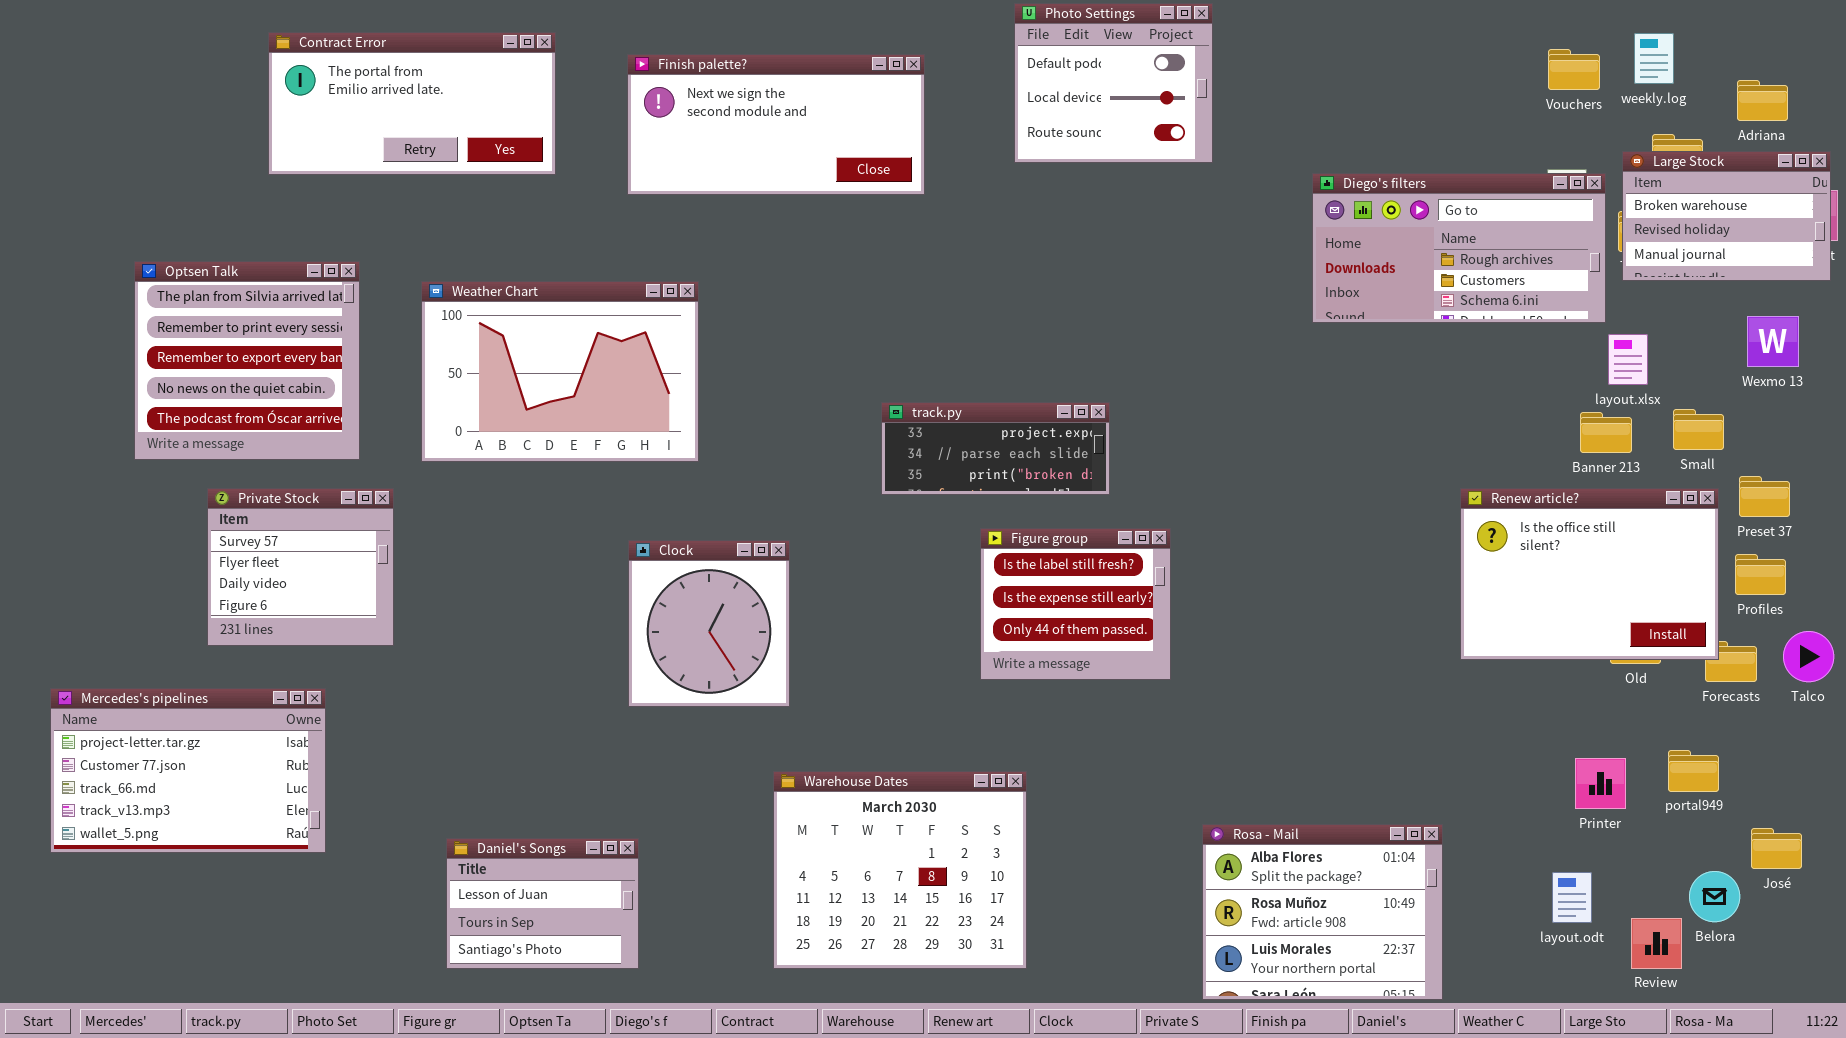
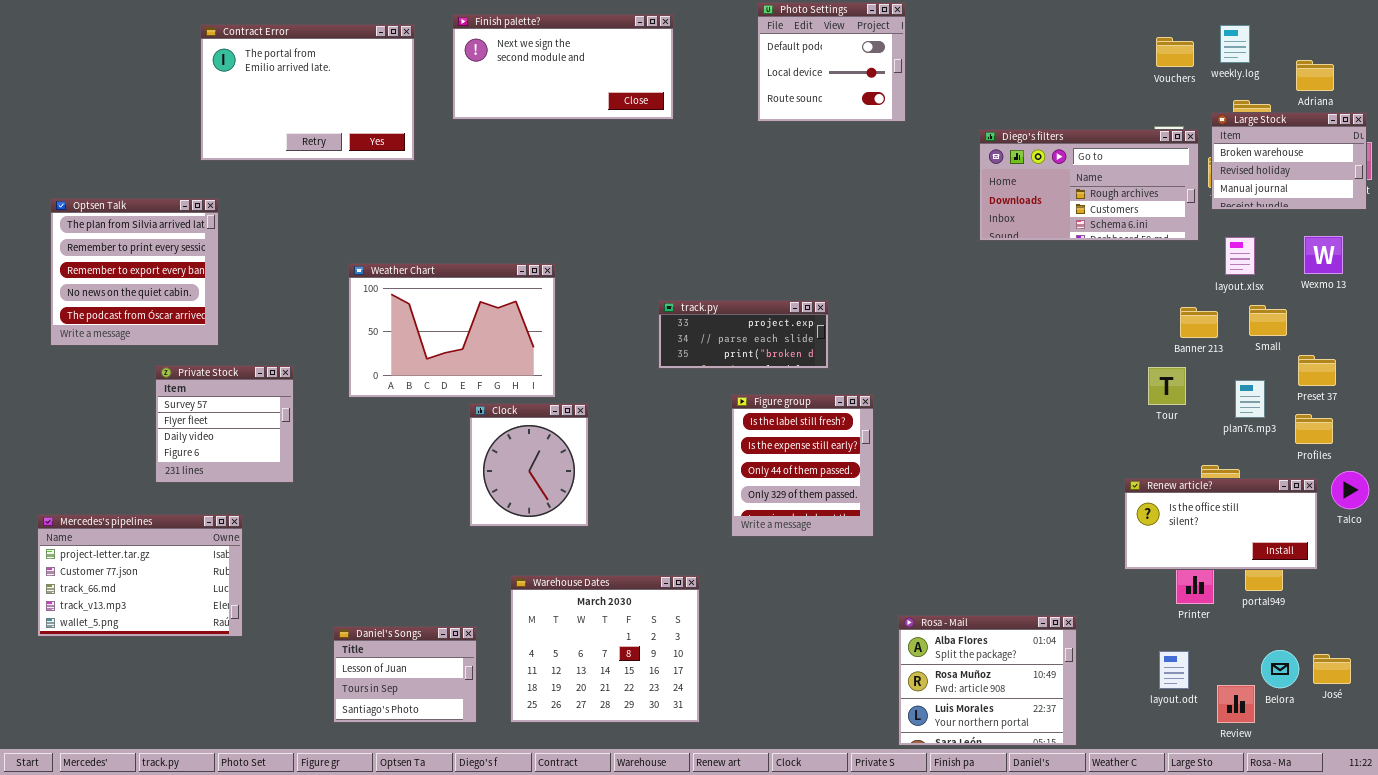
Contract Error: [268,32,556,175] -> [200,24,415,161], resized
Finish palette?: [627,54,925,195] -> [452,14,674,120], moved
Optsen Talk: [134,261,360,460] -> [50,198,219,346], moved
Weather Chart: [421,281,699,462] -> [348,263,556,398], moved
layout.xlsx: [1608,334,1648,385] -> [1225,237,1255,275], moved
Renew article?: [1460,488,1719,660] -> [1124,478,1318,570], moved, resized
Figure group: [980,528,1171,680] -> [731,394,874,537], resized
Warehouse Dates: [773,771,1027,969] -> [510,575,700,723], moved
José: [1751,828,1802,869] -> [1313,654,1351,684], moved

